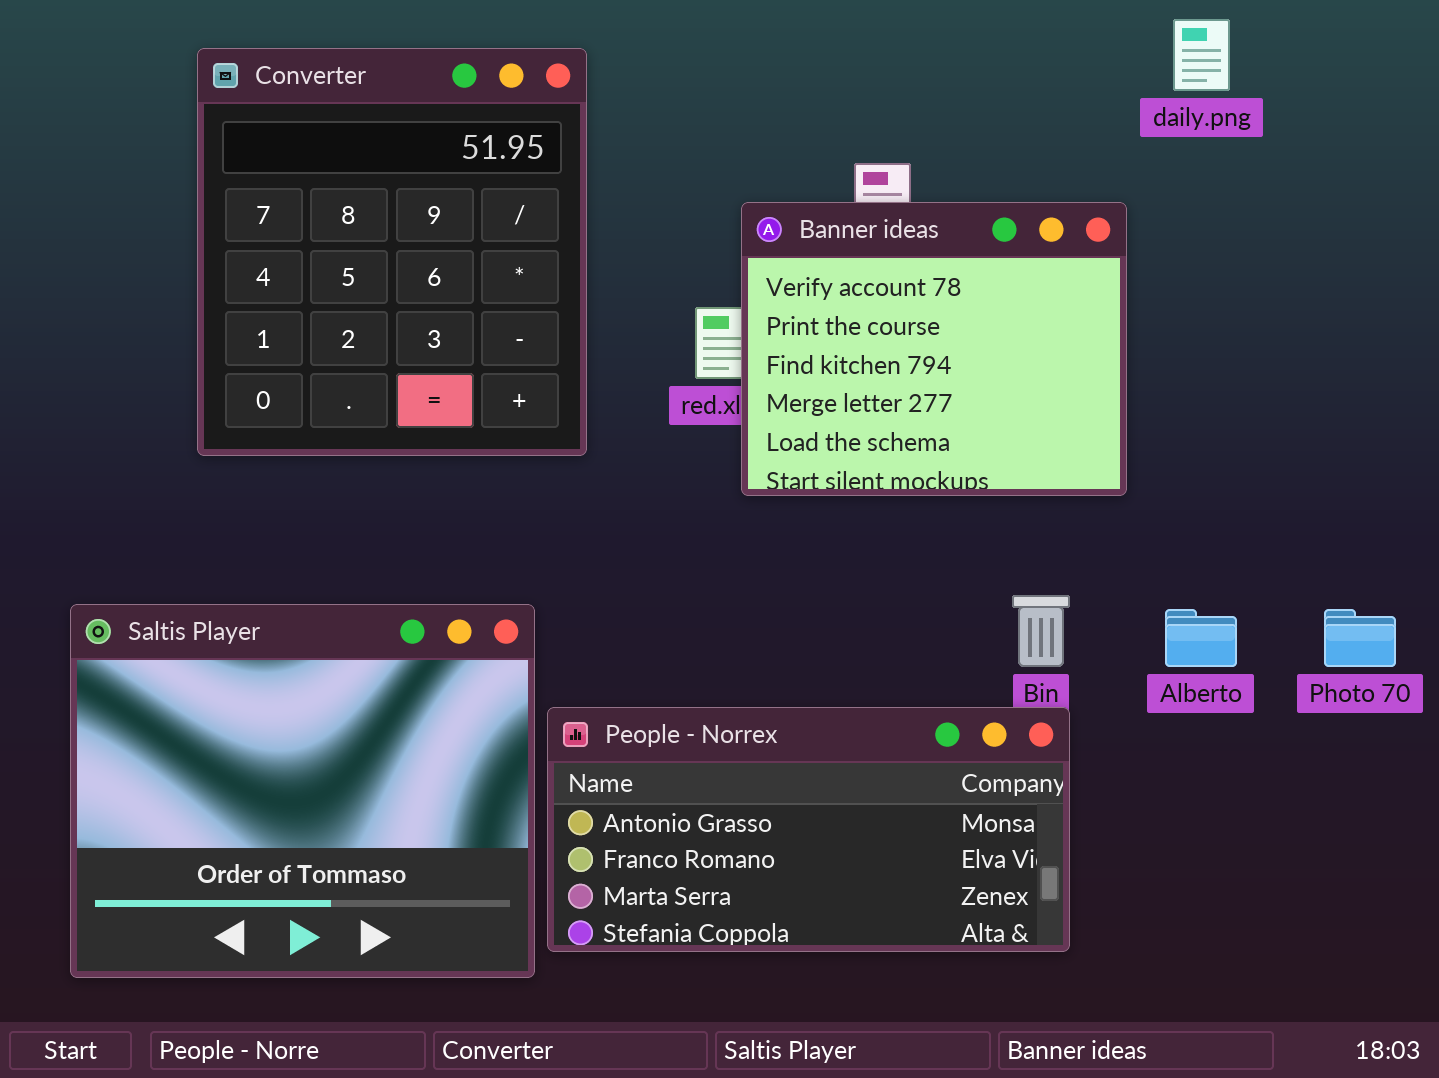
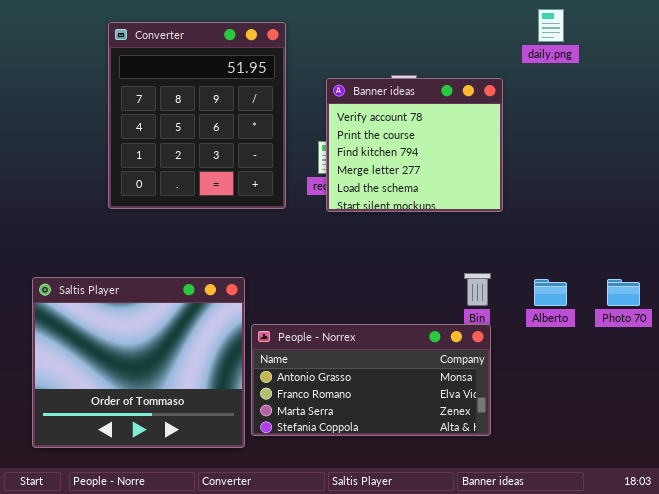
Converter: [197,48,587,456] -> [108,22,286,209], moved
Banner ideas: [741,202,1127,496] -> [326,78,503,212], moved

